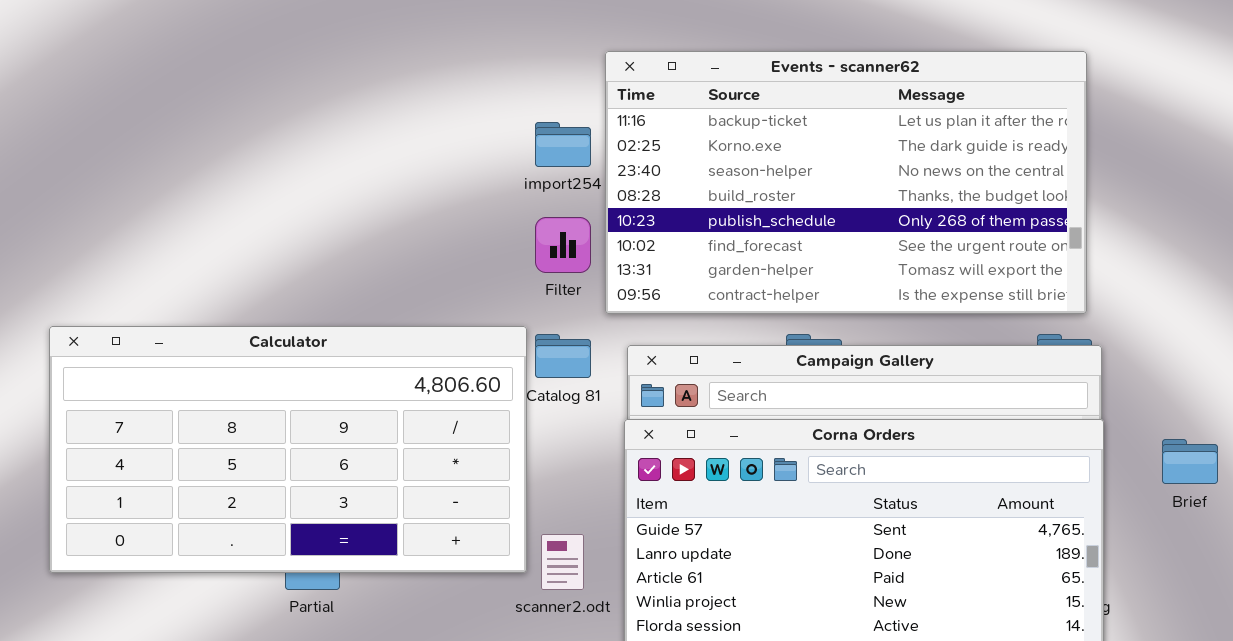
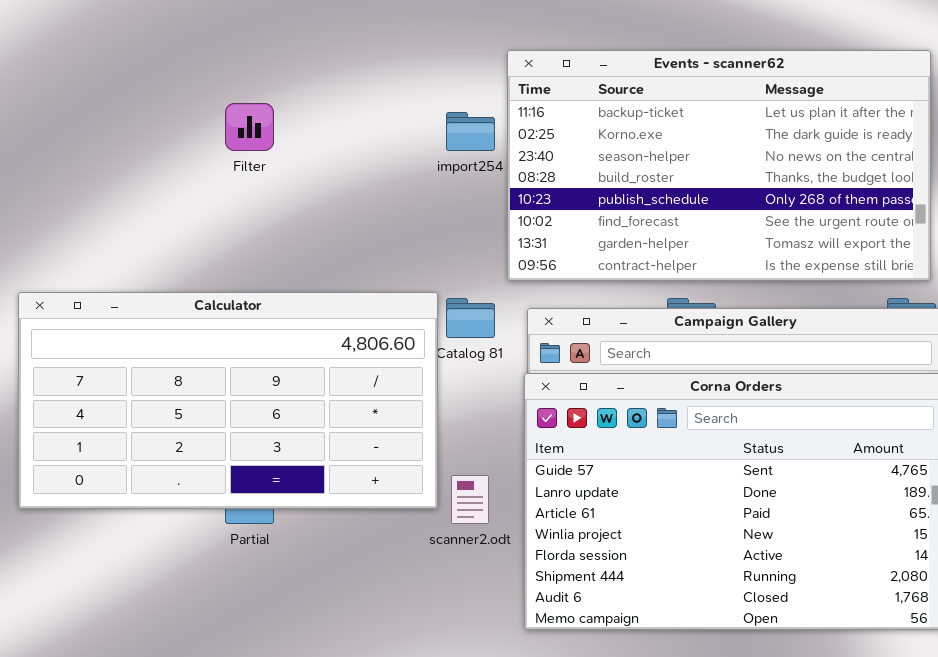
Filter: [535,217,591,273] -> [225,103,274,151], moved

